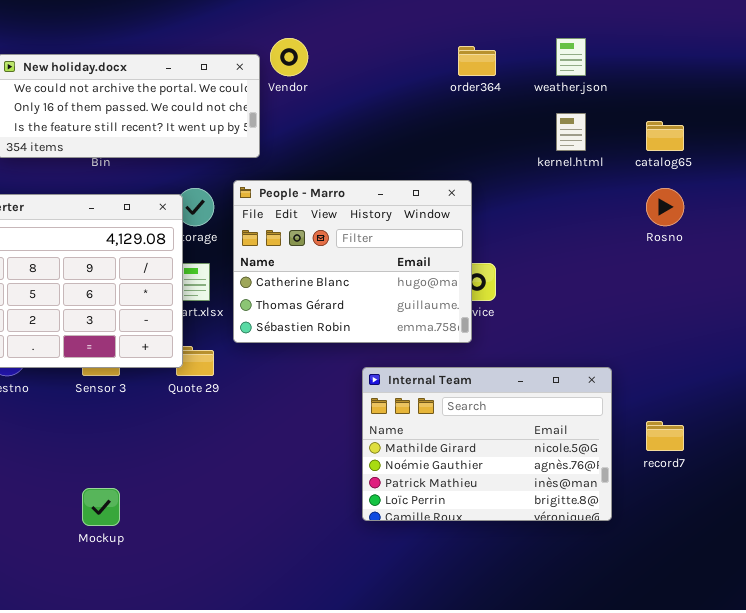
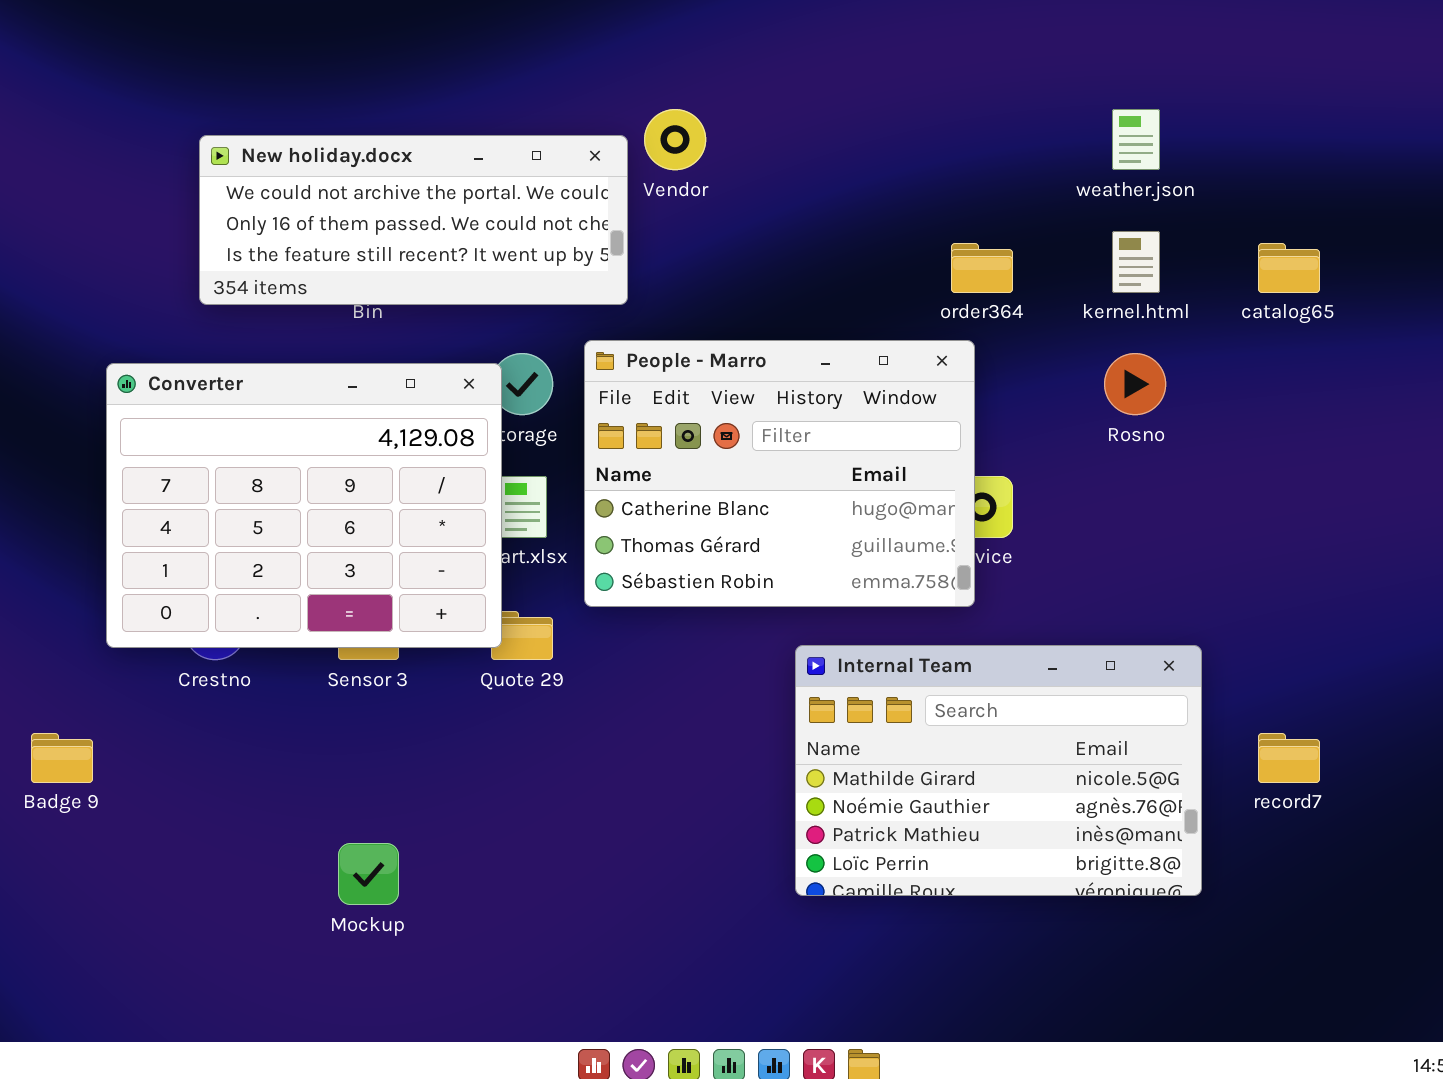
order364: [458,46,496,76] -> [951,243,1013,293], moved
Rosno: [646,188,684,226] -> [1104,353,1166,415], moved

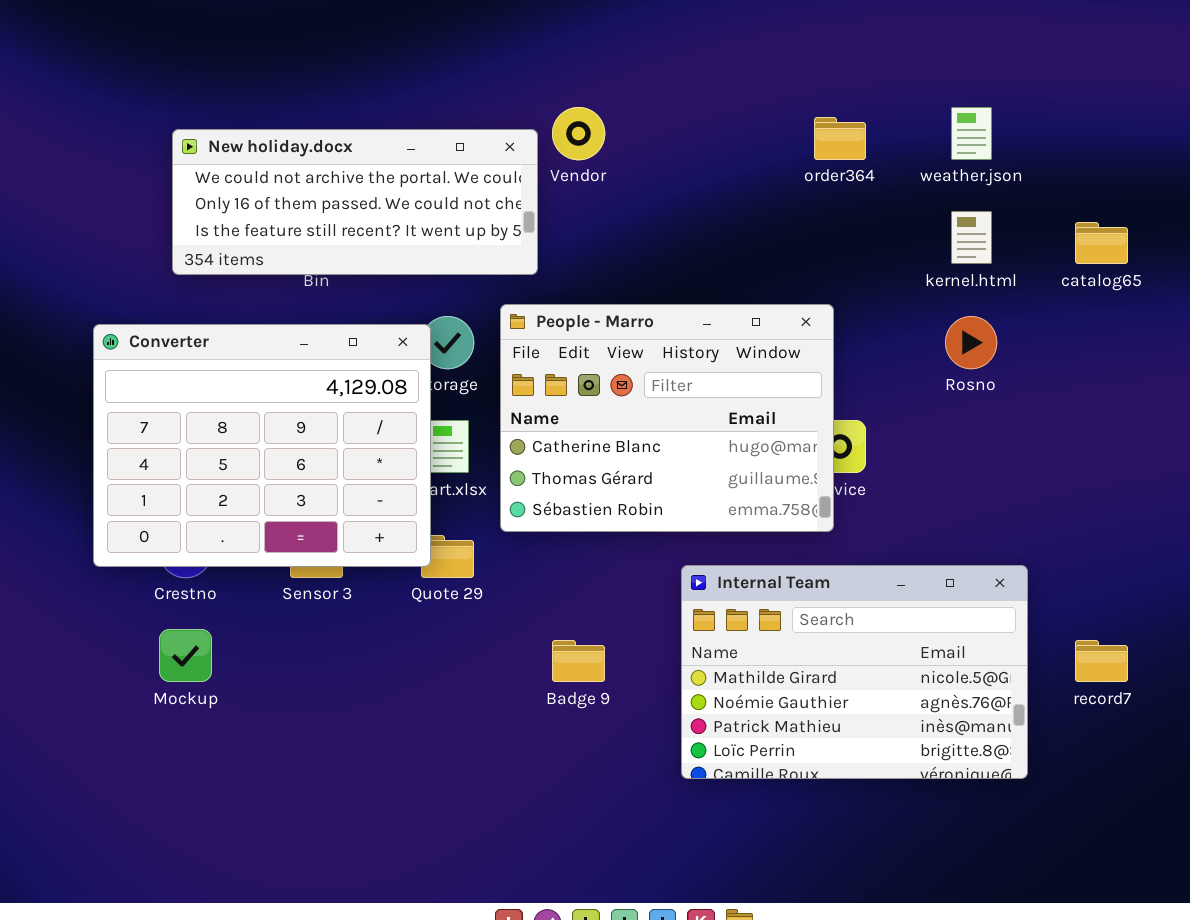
order364: [951,243,1013,293] -> [814,117,866,160], moved
Badge 9: [31,733,93,783] -> [552,640,605,682], moved
Mockup: [338,843,399,905] -> [159,629,212,682], moved

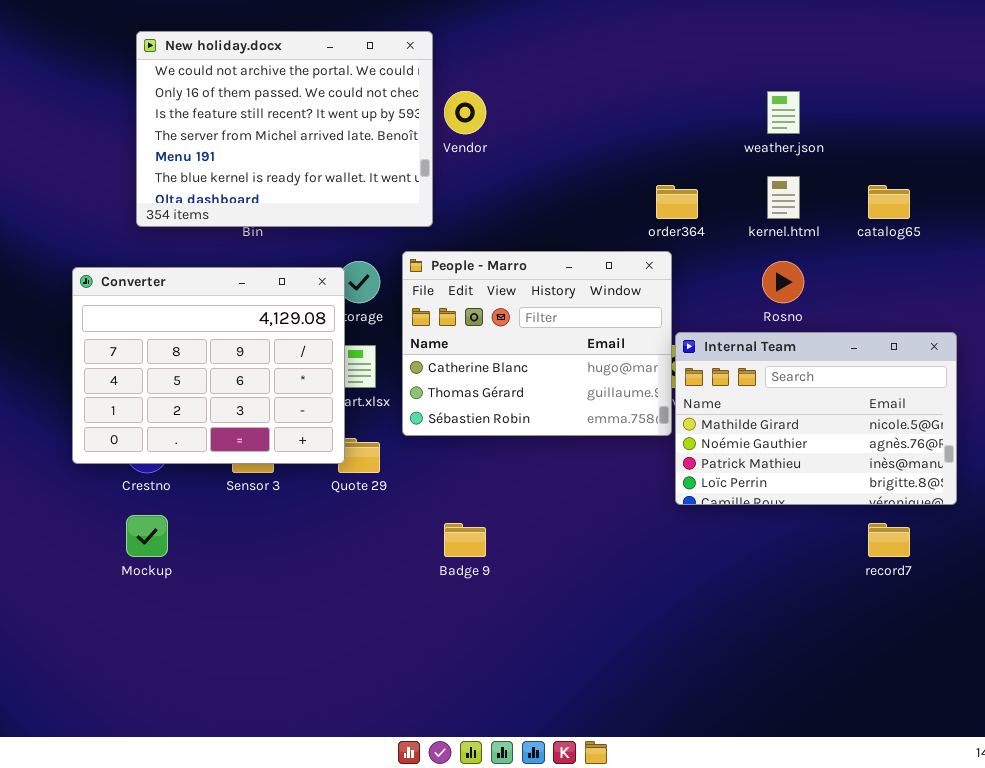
order364: [814,117,866,160] -> [656,185,698,219], moved
New holiday.docx: [172,129,538,275] -> [136,31,433,227], resized
Internal Team: [681,565,1028,779] -> [675,332,957,505], moved

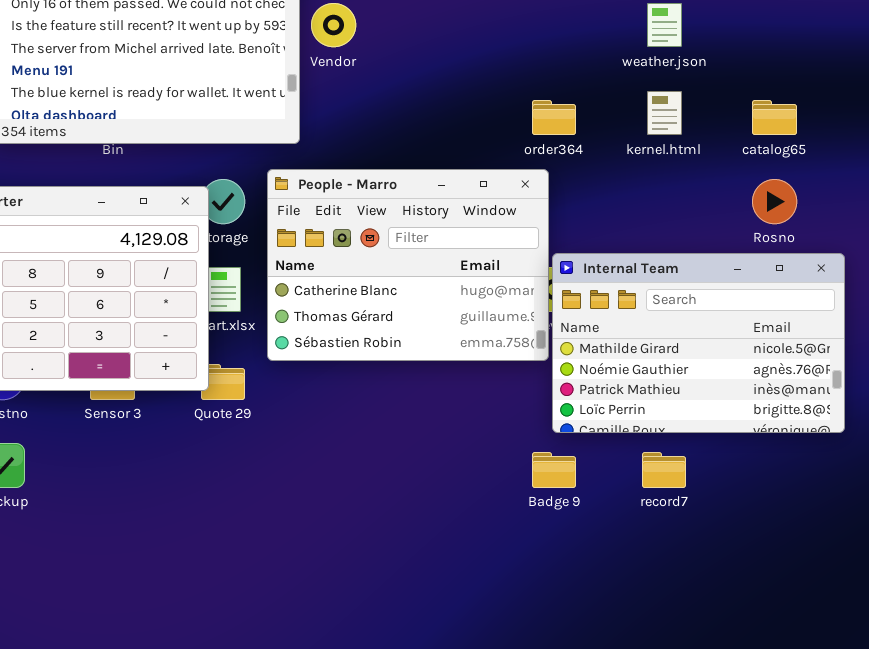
Rosno: [762,261,804,303] -> [752,179,797,224], moved
Badge 9: [444,523,486,557] -> [532,452,576,488], moved
record7: [868,523,910,557] -> [642,452,686,488], moved

